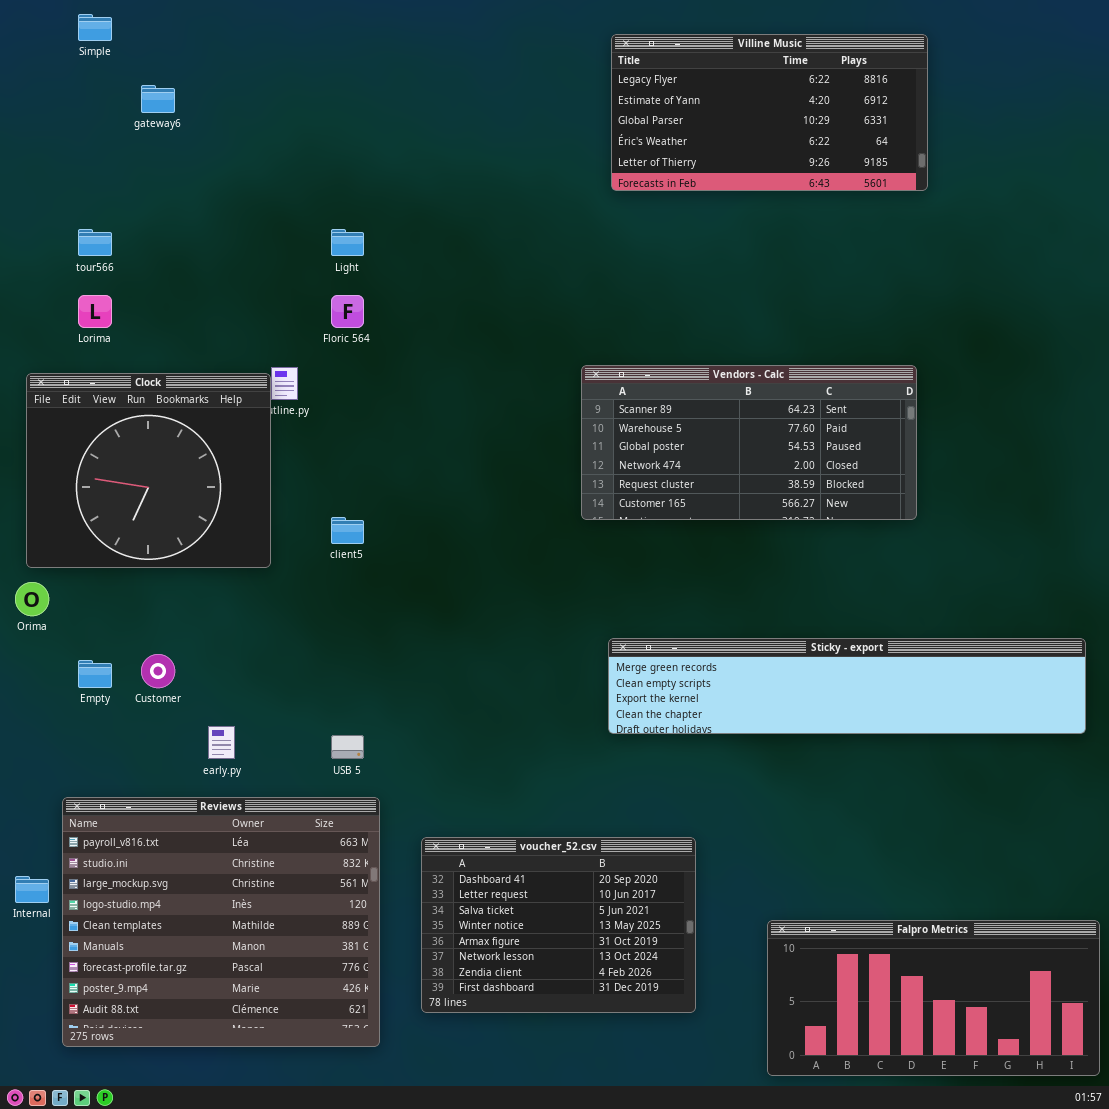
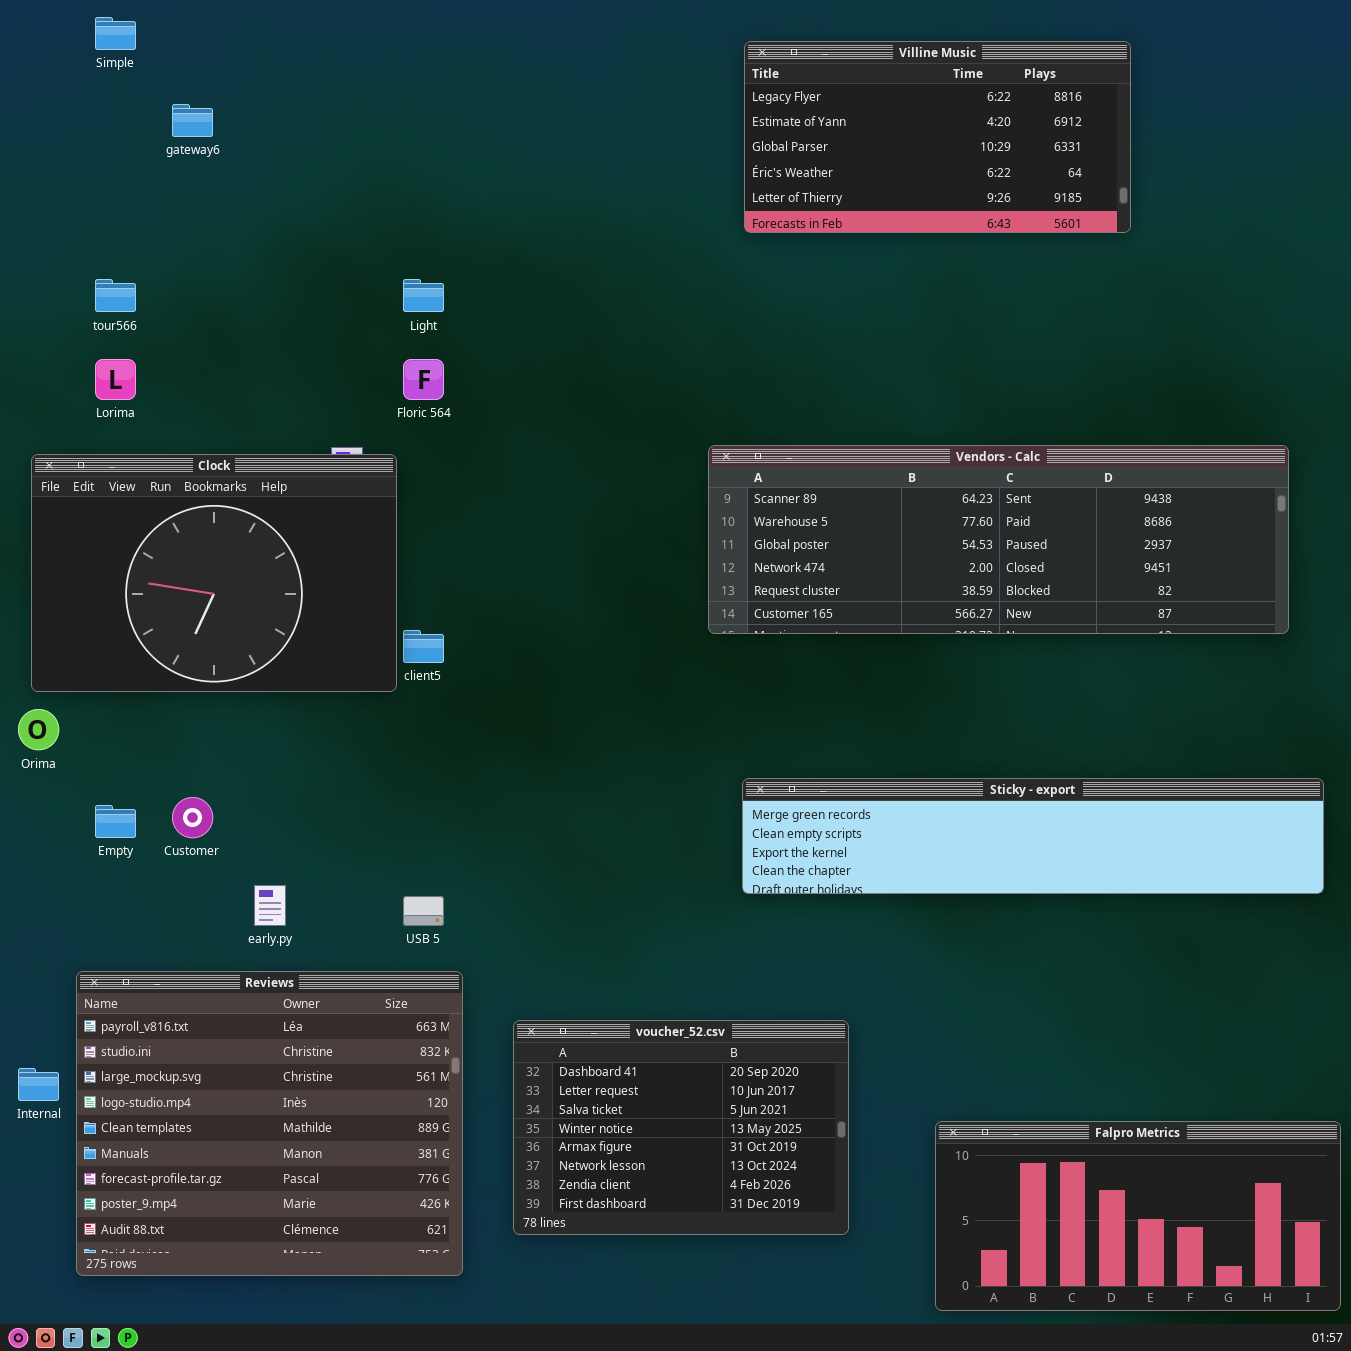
Vendors - Calc: [581,365,917,520] -> [708,445,1289,634], resized
Clock: [26,373,271,568] -> [31,454,397,692], resized

